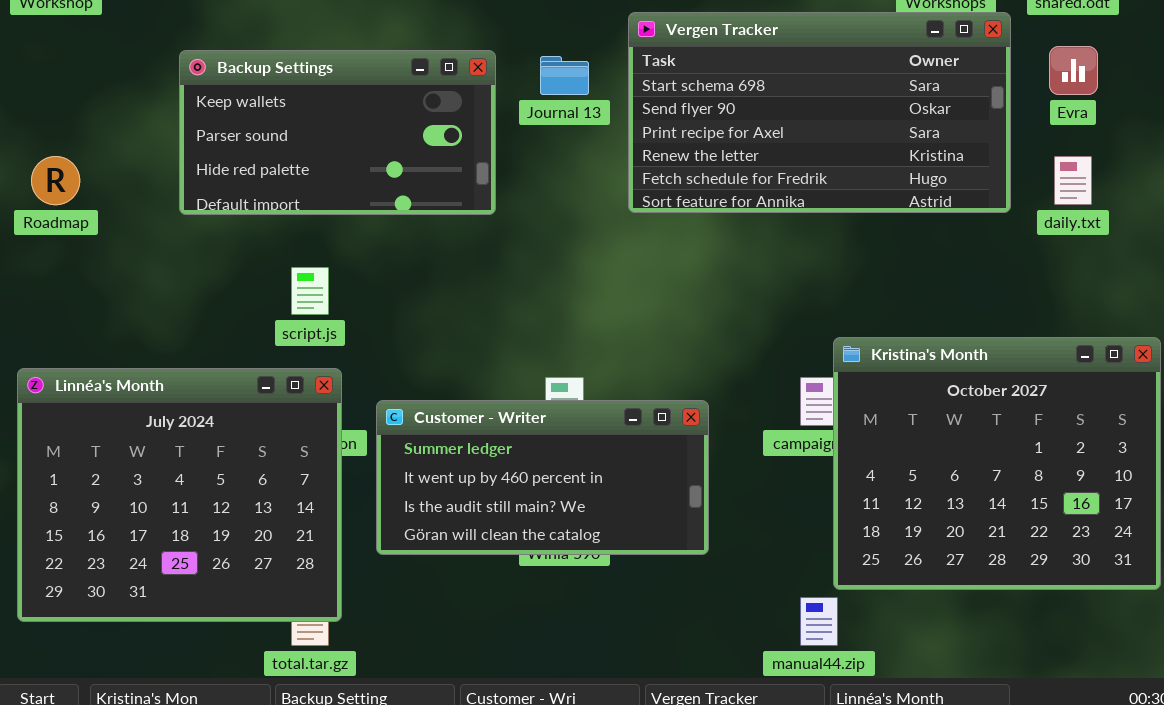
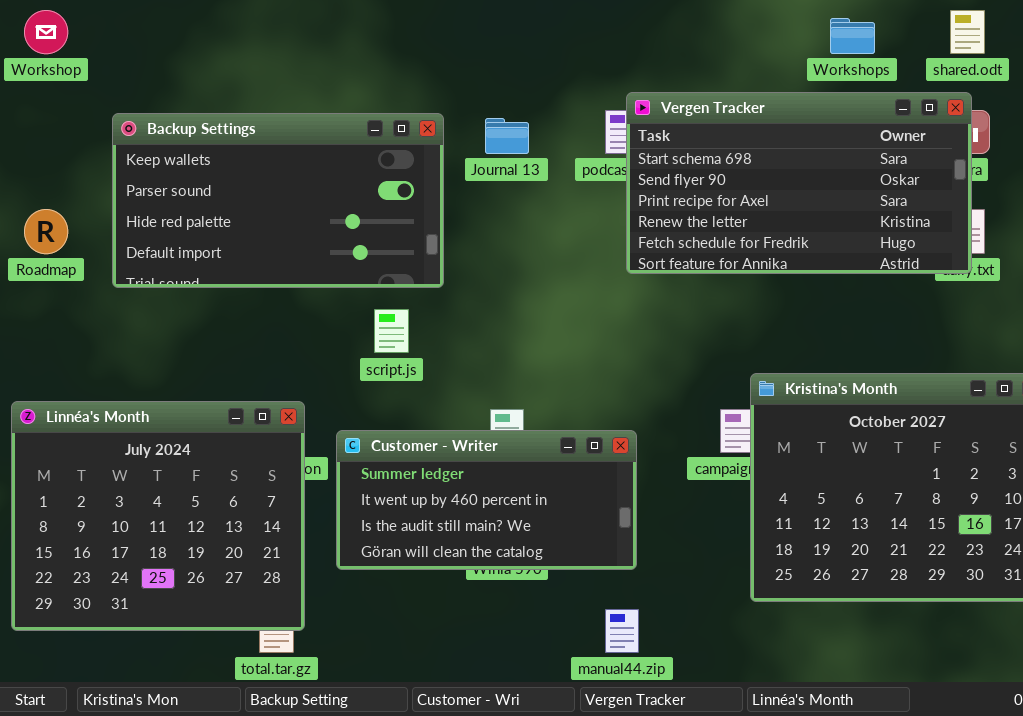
Vergen Tracker: [628,12,1011,213] -> [626,92,972,274], moved
Backup Settings: [179,50,496,215] -> [112,113,444,288], resized
script.js: [291,267,329,315] -> [374,309,409,353], moved
manual44.zip: [800,597,838,646] -> [605,609,639,653], moved

